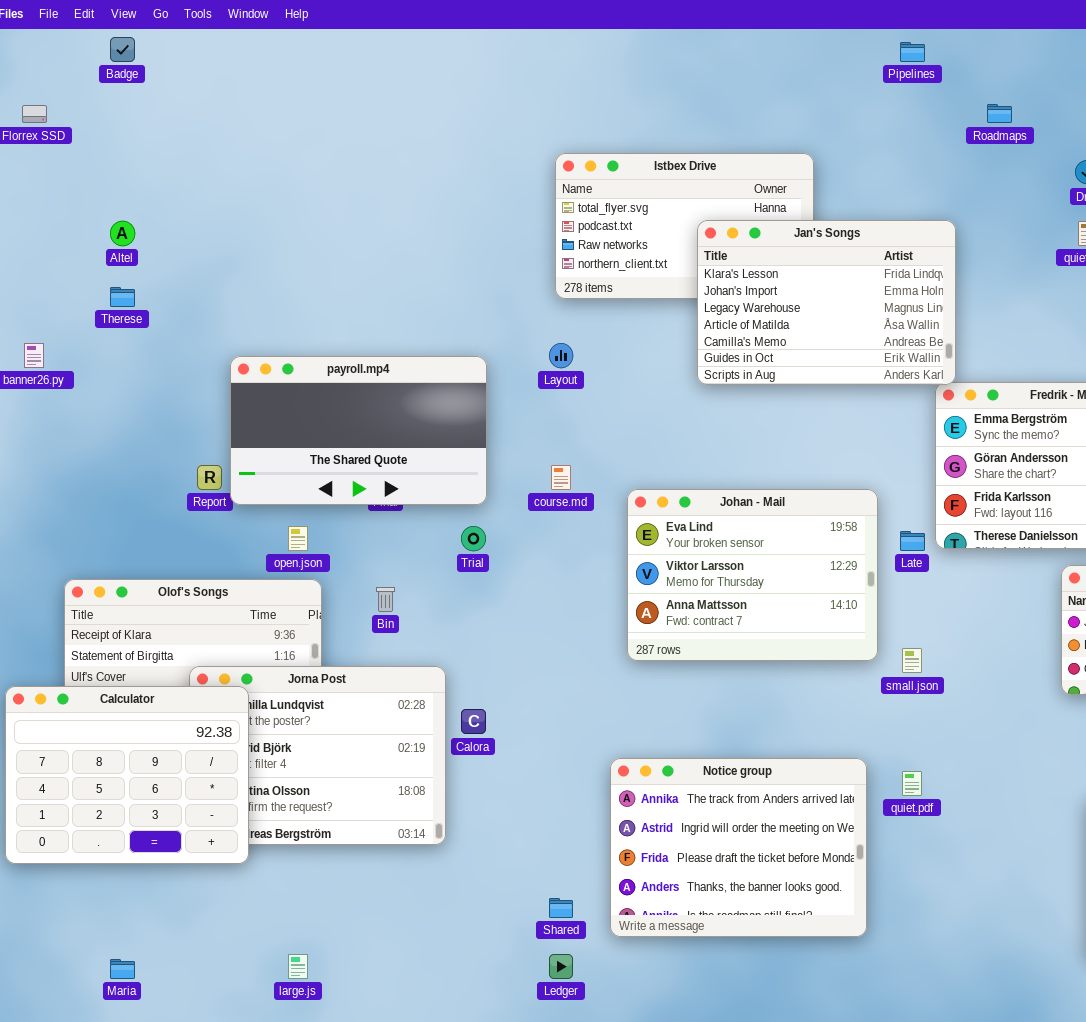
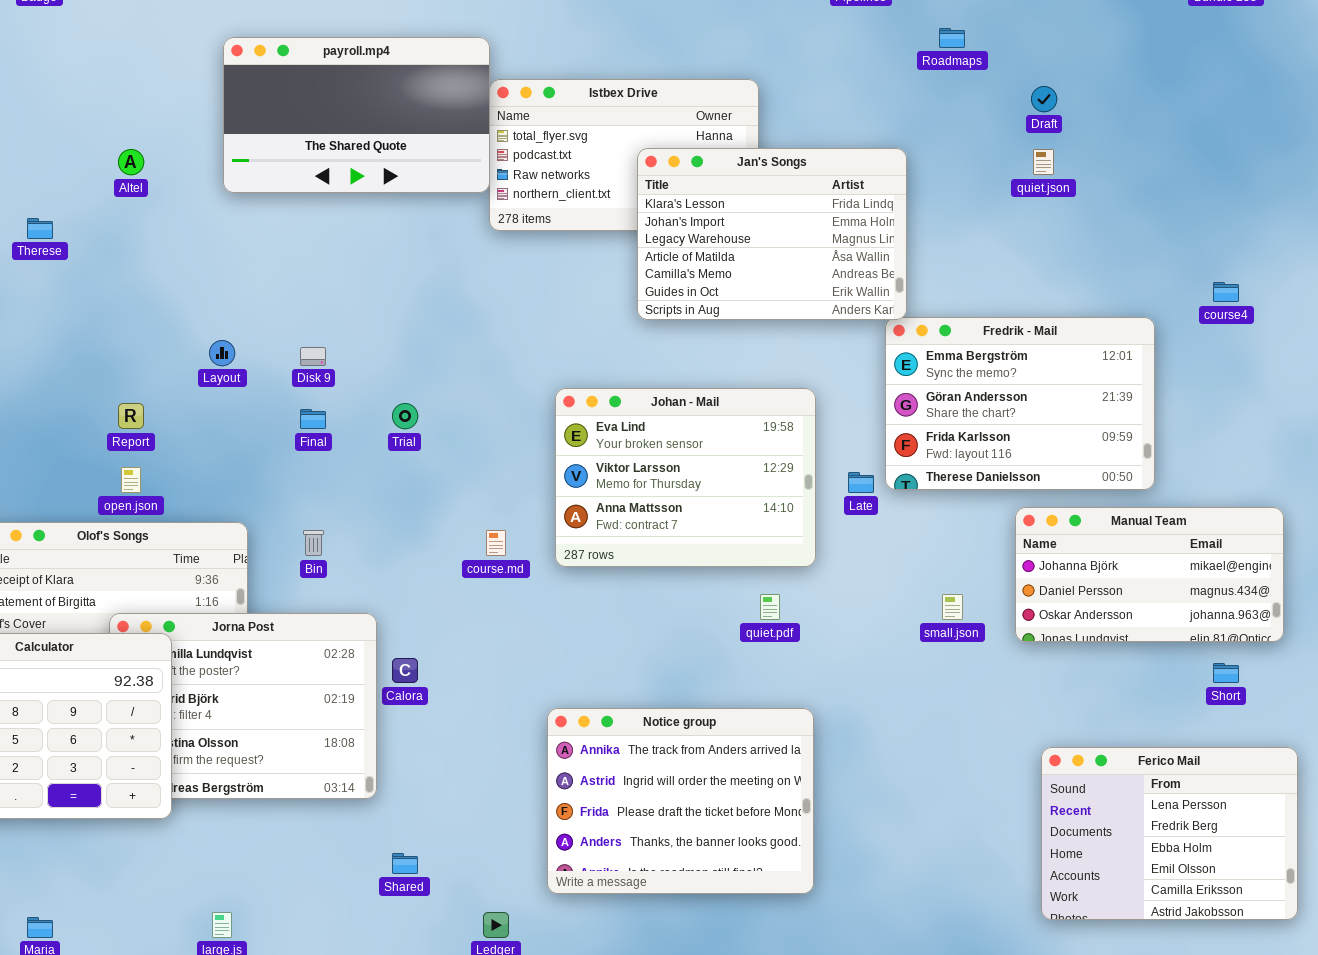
Altel: [110,221,135,246] -> [118,149,144,175], moved
Layout: [549,343,573,368] -> [209,340,235,366], moved
payroll.mp4: [230,356,487,505] -> [223,37,490,193], moved
course.md: [551,465,571,490] -> [486,530,506,556], moved
Johan - Mail: [627,489,878,661] -> [555,388,816,567], moved
open.json: [288,526,308,551] -> [121,467,141,493], moved
Trial: [461,526,486,551] -> [392,403,418,429], moved
small.json: [902,648,922,673] -> [942,594,963,620], moved
quiet.pdf: [902,771,922,796] -> [760,594,780,620], moved
Shared: [549,898,573,918] -> [392,853,418,874], moved

